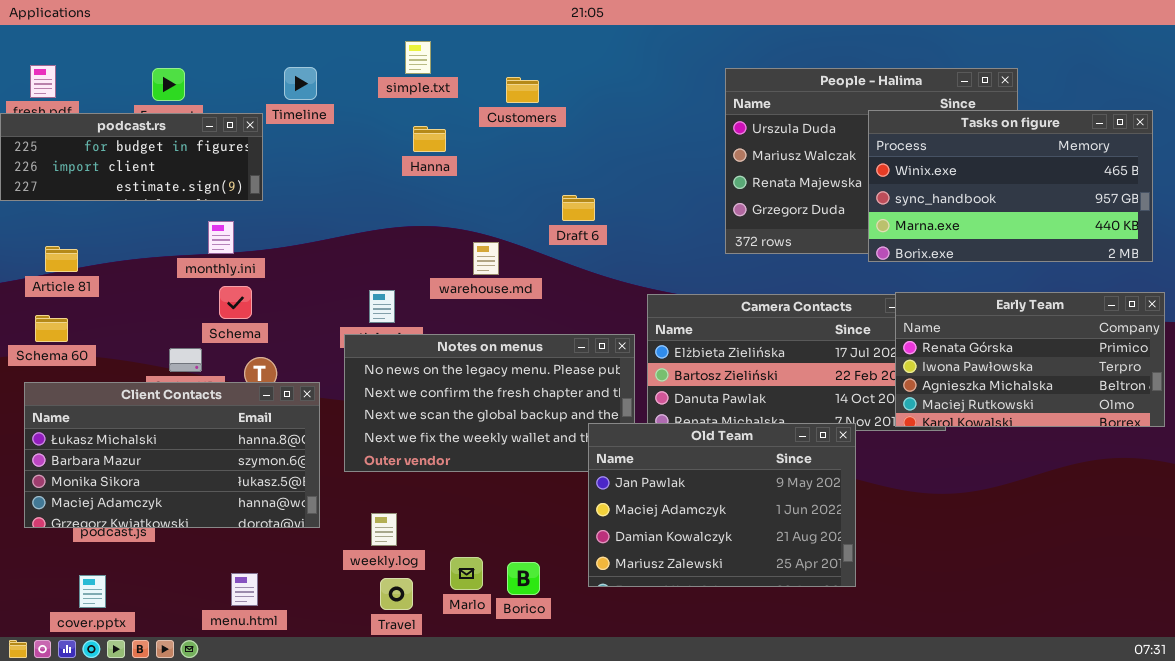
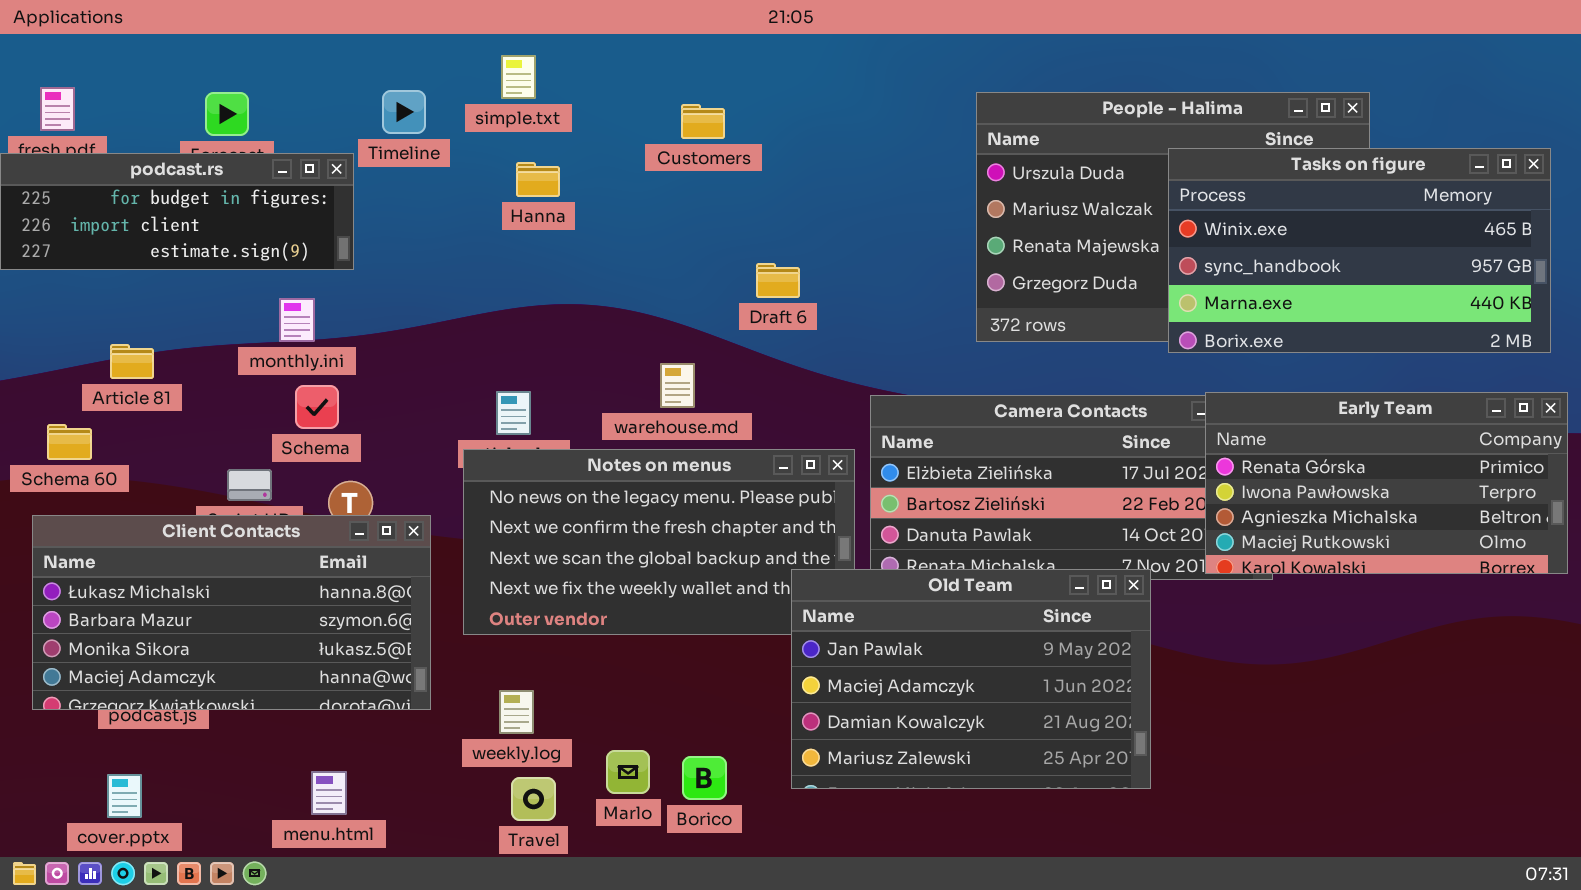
simple.txt: [405,41,431,74] -> [501,55,536,99], moved
Hanna: [413,126,446,152] -> [516,162,560,197], moved
warehouse.md: [473,242,499,275] -> [660,363,695,408], moved
Article 81: [45,246,78,272] -> [110,344,154,379], moved

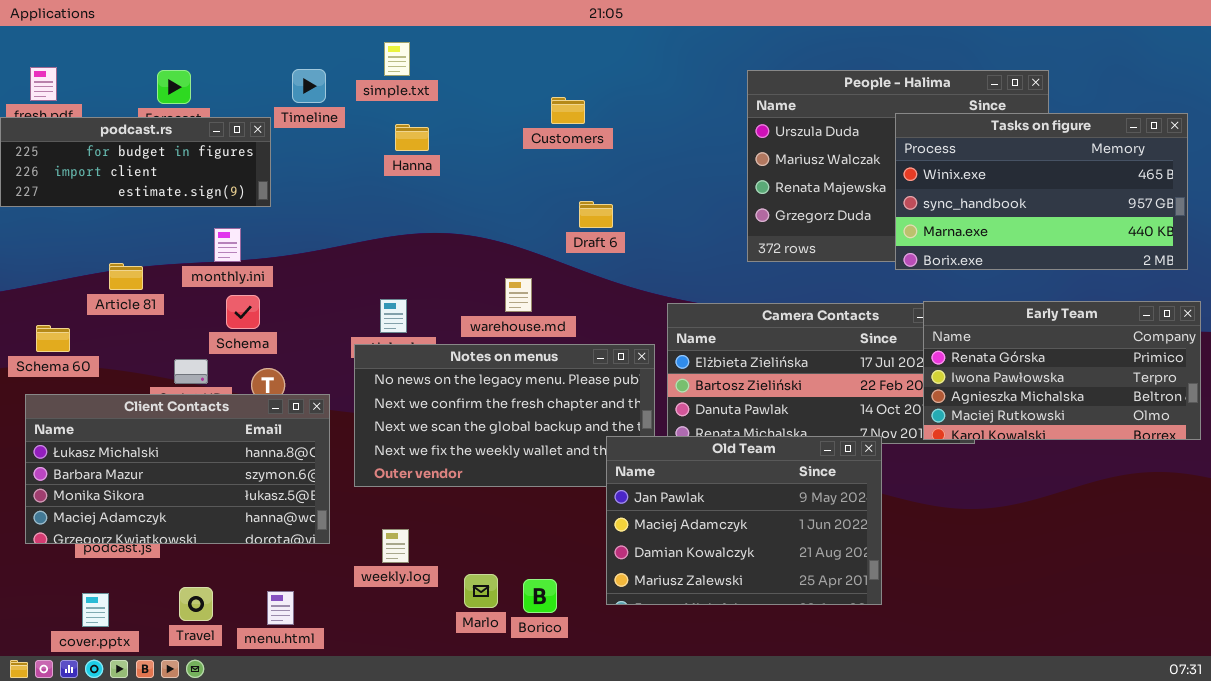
Customers: [681,104,725,139] -> [551,97,585,124], moved
Article 81: [110,344,154,379] -> [109,263,143,290], moved
menu.html: [311,771,347,815] -> [267,591,294,625], moved
Travel: [511,777,556,821] -> [179,587,213,621], moved

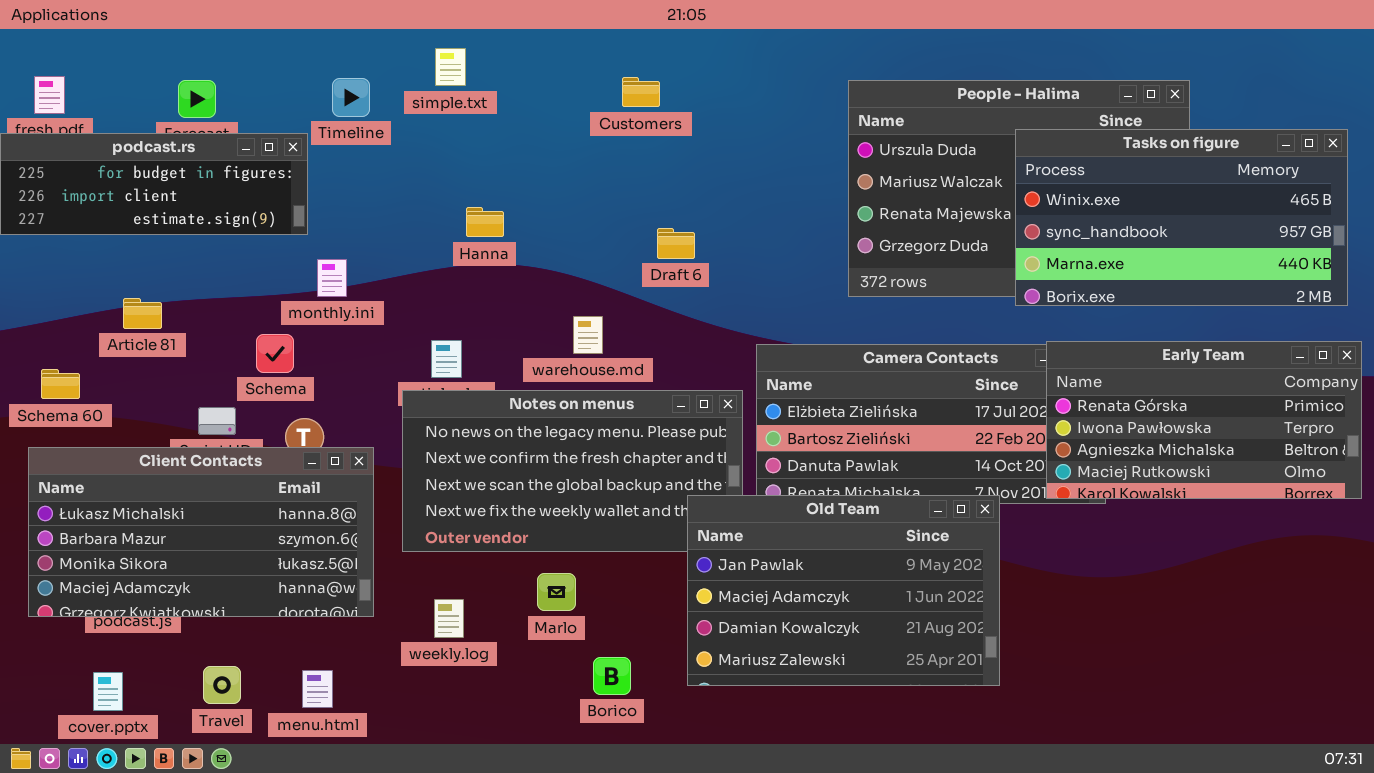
Customers: [551,97,585,124] -> [622,77,660,107], moved
Hanna: [395,124,429,151] -> [466,207,504,237], moved
monthly.ini: [214,228,241,262] -> [317,259,347,297], moved
Marlo: [464,574,498,608] -> [537,573,576,611], moved

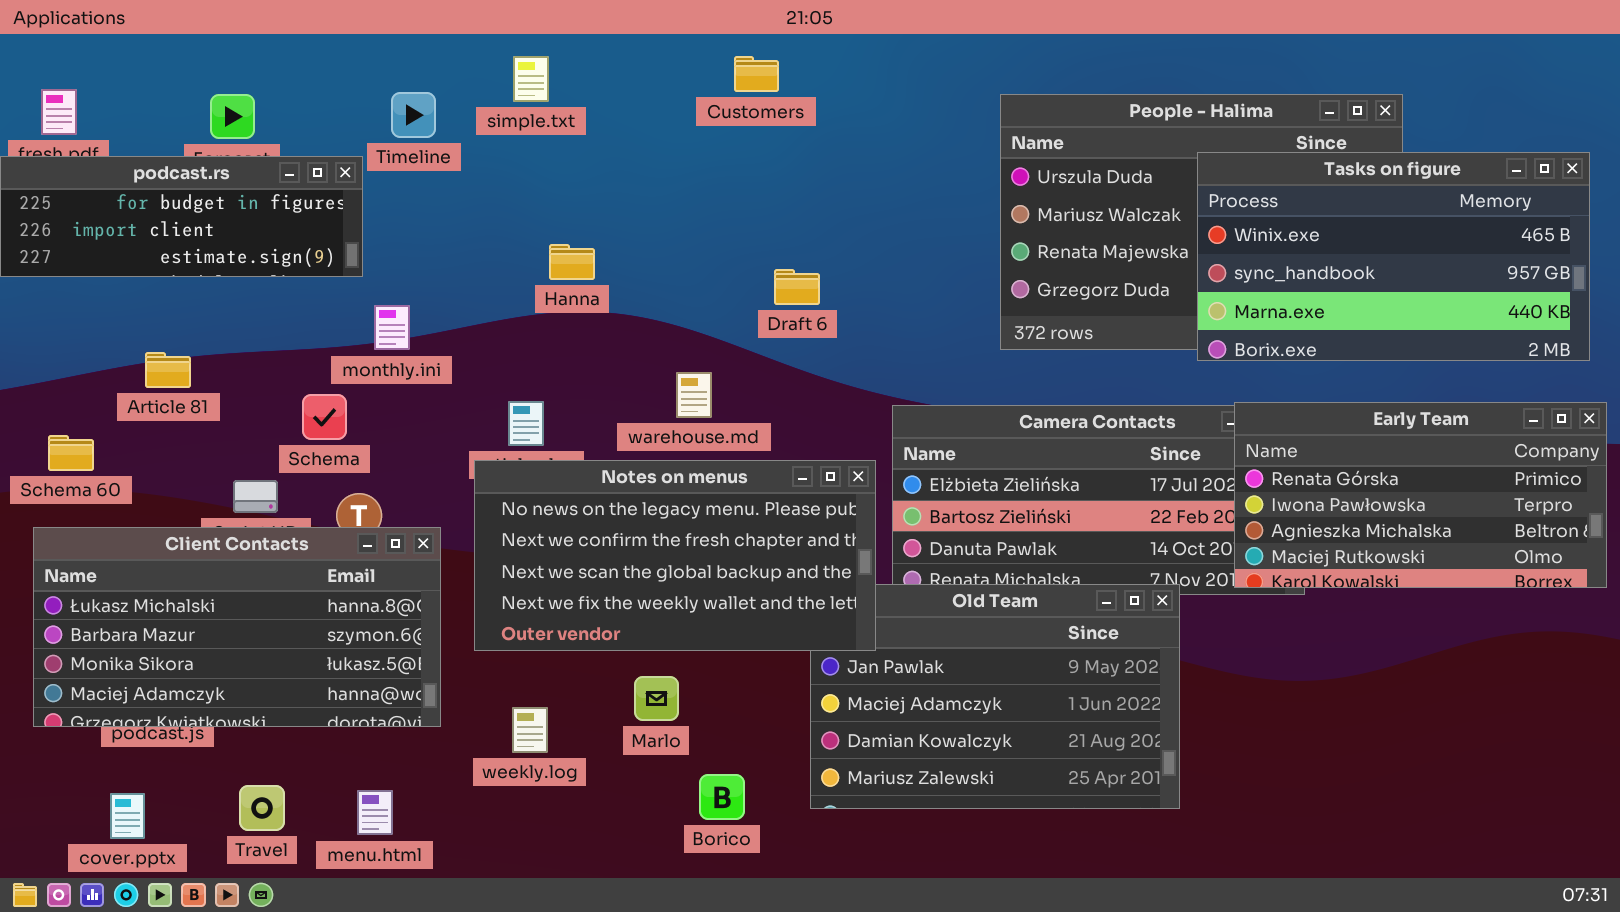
Customers: [622,77,660,107] -> [734,56,779,92], moved
Notes on menus: [402,390,743,552] -> [474,460,876,651], raised

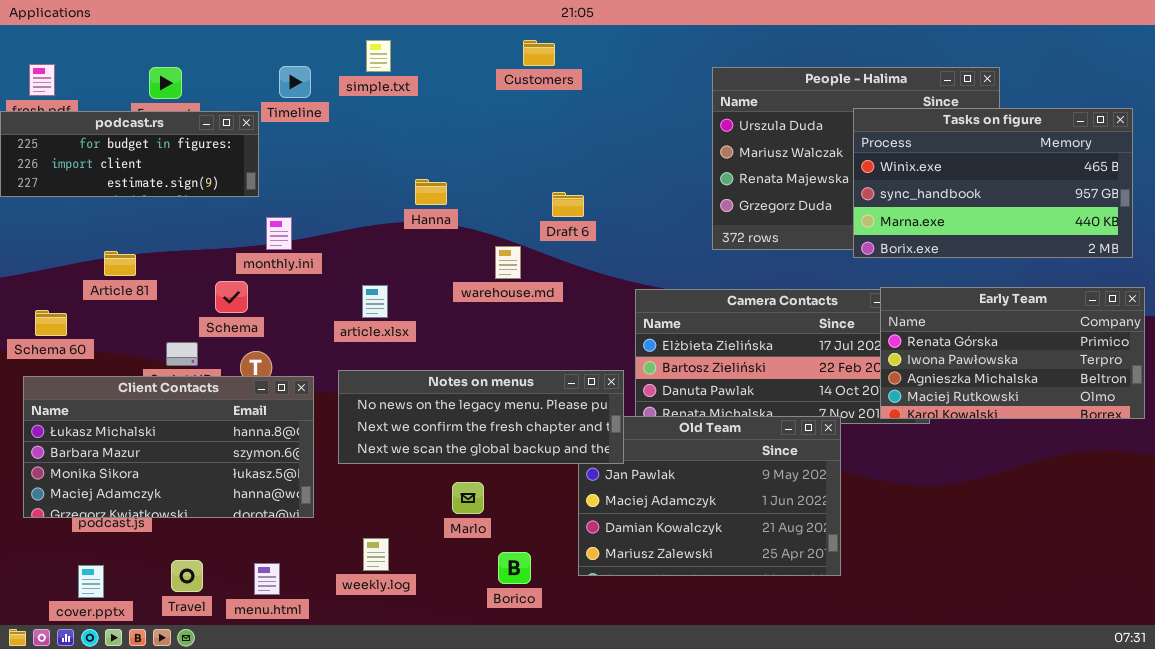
Hanna: [549,244,595,280] -> [415,179,447,205], moved
warehouse.md: [676,372,712,418] -> [495,246,521,279], moved
Notes on menus: [474,460,876,651] -> [338,370,624,464], resized
weekly.log: [512,707,548,753] -> [363,538,389,571], moved

